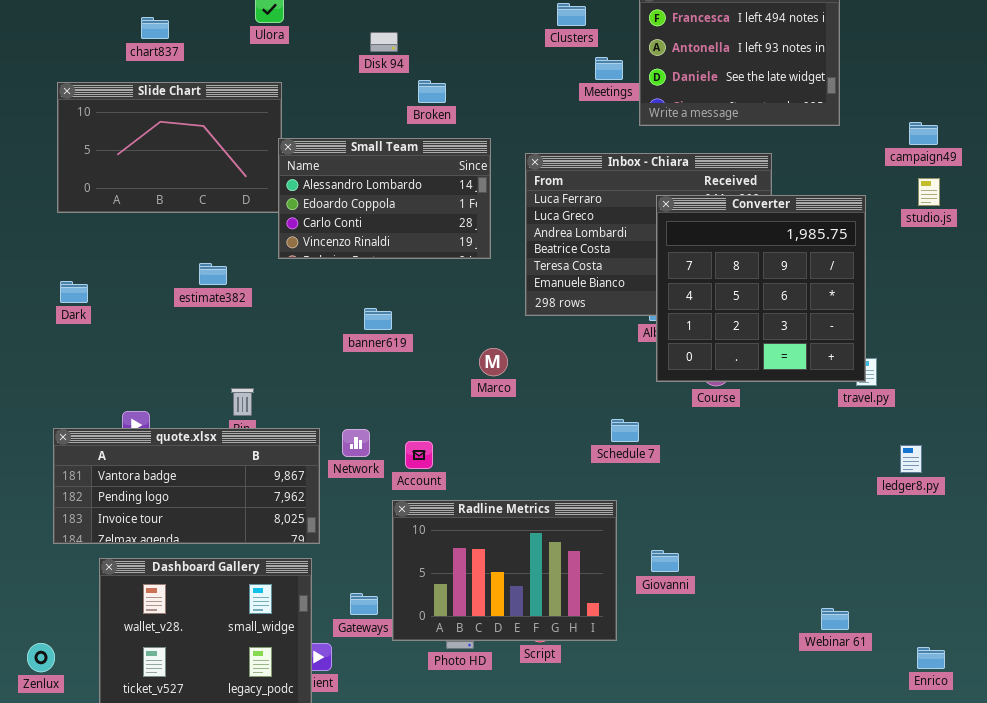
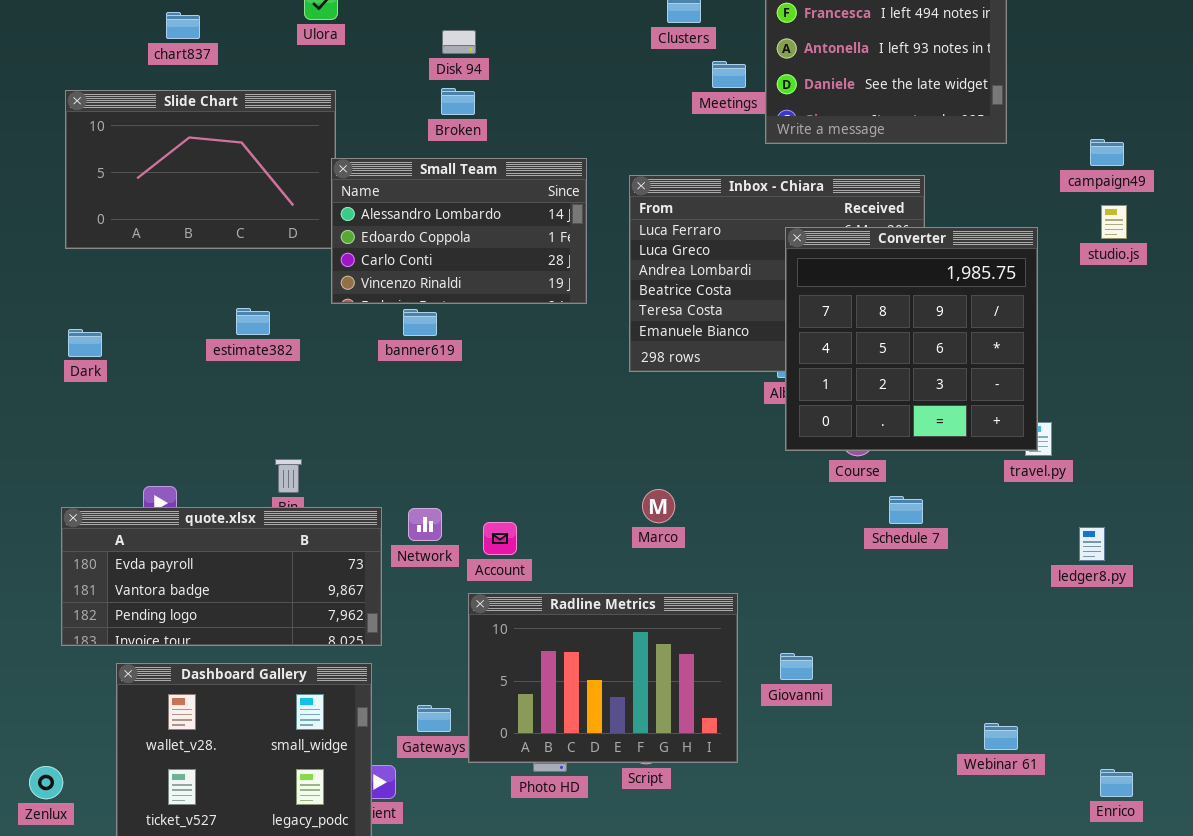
Broken: [418,80,446,103] -> [441,88,475,115], moved
banner619: [364,308,392,330] -> [403,309,437,336], moved
Marco: [479,348,508,376] -> [642,489,675,523], moved
Schedule 7: [611,419,639,442] -> [889,496,923,524], moved
quote.xlsx: [53,428,320,544] -> [61,507,382,646], scrolled up 1 row

